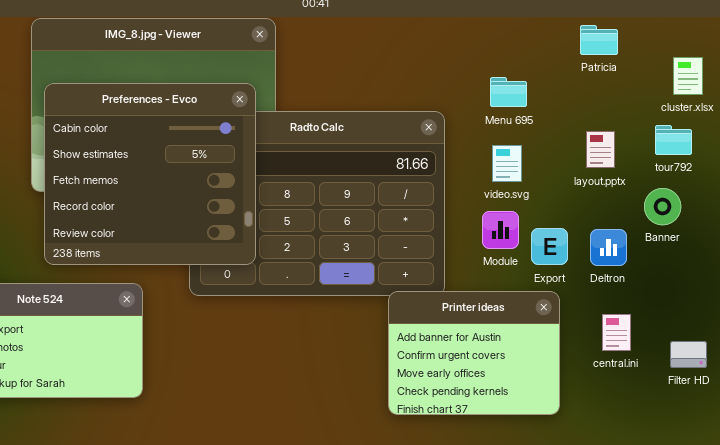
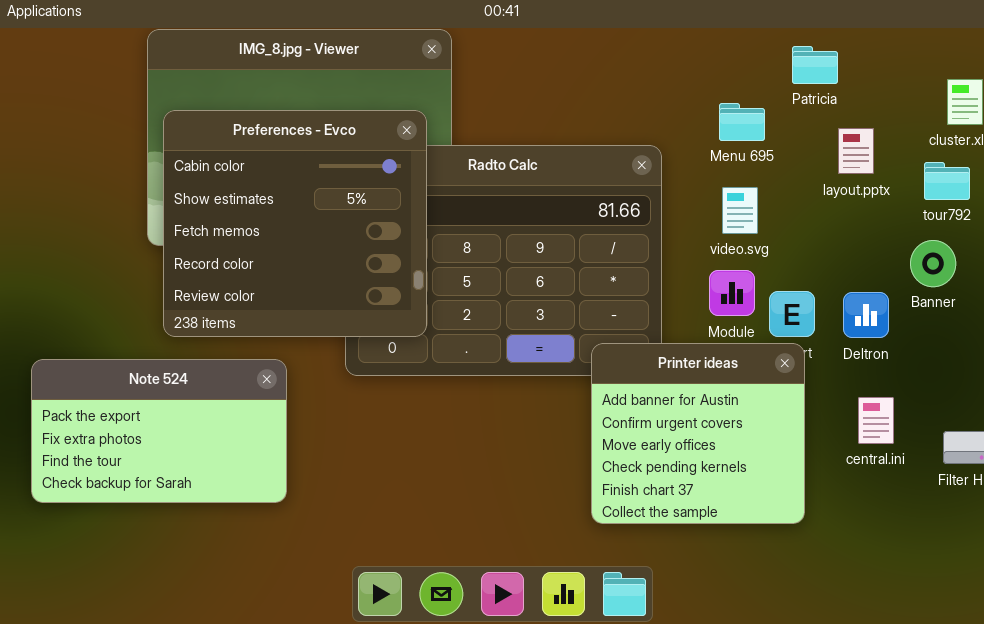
Patricia: [580,25,618,55] -> [792,46,838,84], moved
layout.pptx: [586,131,615,168] -> [838,128,874,174], moved
Printer ideas: [388,291,560,415] -> [591,343,805,524], resized

